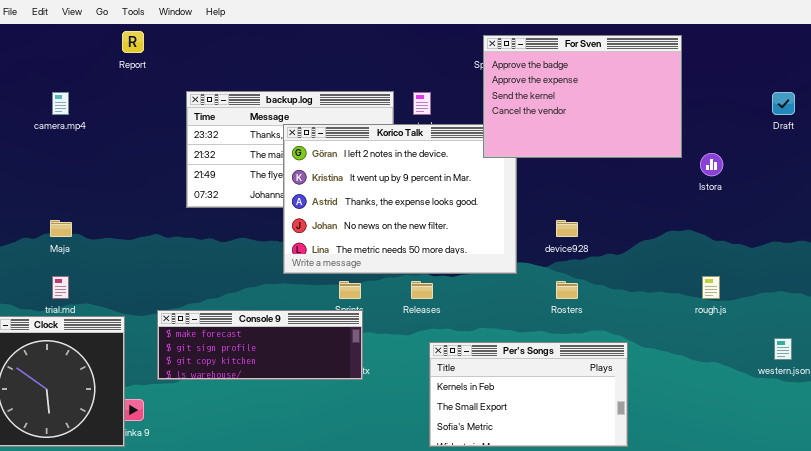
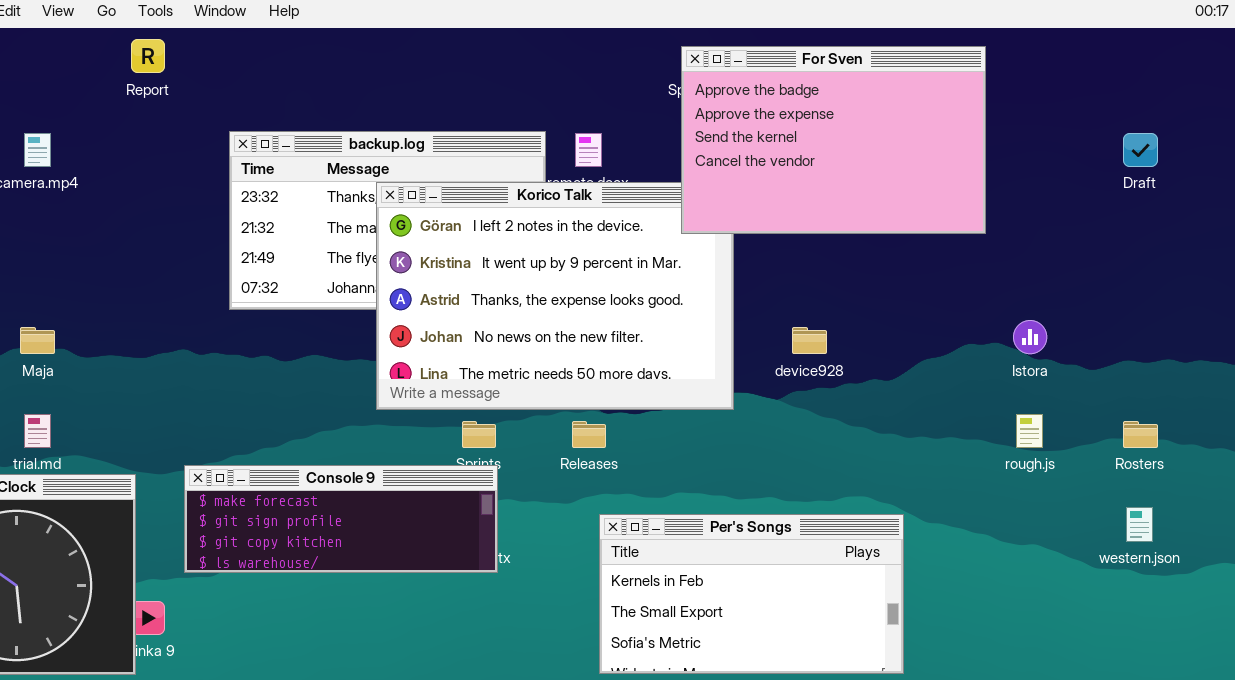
Istora: [700,153,723,176] -> [1013,320,1047,354], moved
Rosters: [556,281,578,299] -> [1123,421,1158,448], moved

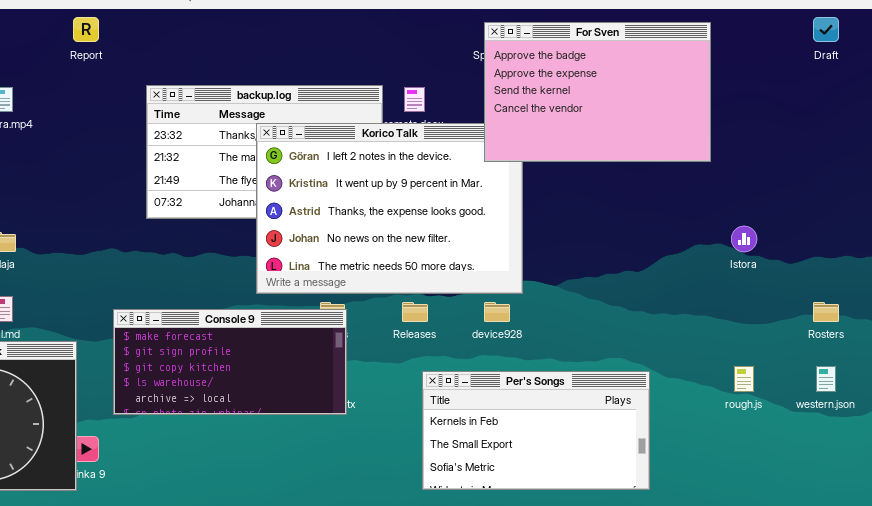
Draft: [1123,133,1158,167] -> [813,17,839,42], moved
device928: [792,327,827,354] -> [484,302,510,322], moved
rough.js: [1016,414,1043,448] -> [734,366,754,392], moved
Console 9: [184,465,498,573] -> [113,309,347,415], resized

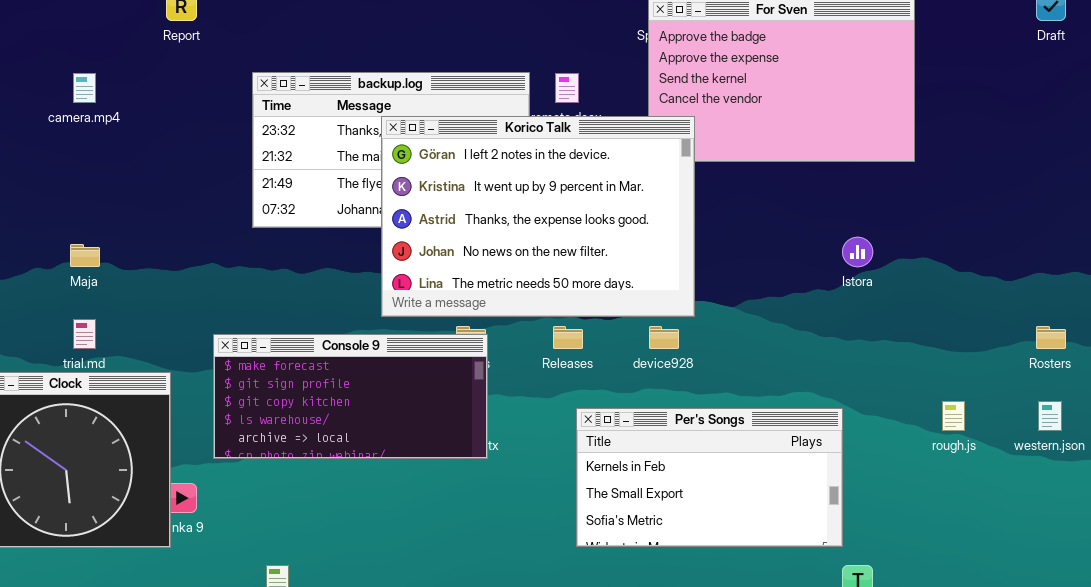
Korico Talk: [256,123,523,294] -> [381,116,695,317], raised
Istora: [731,226,757,252] -> [842,237,873,267], moved

